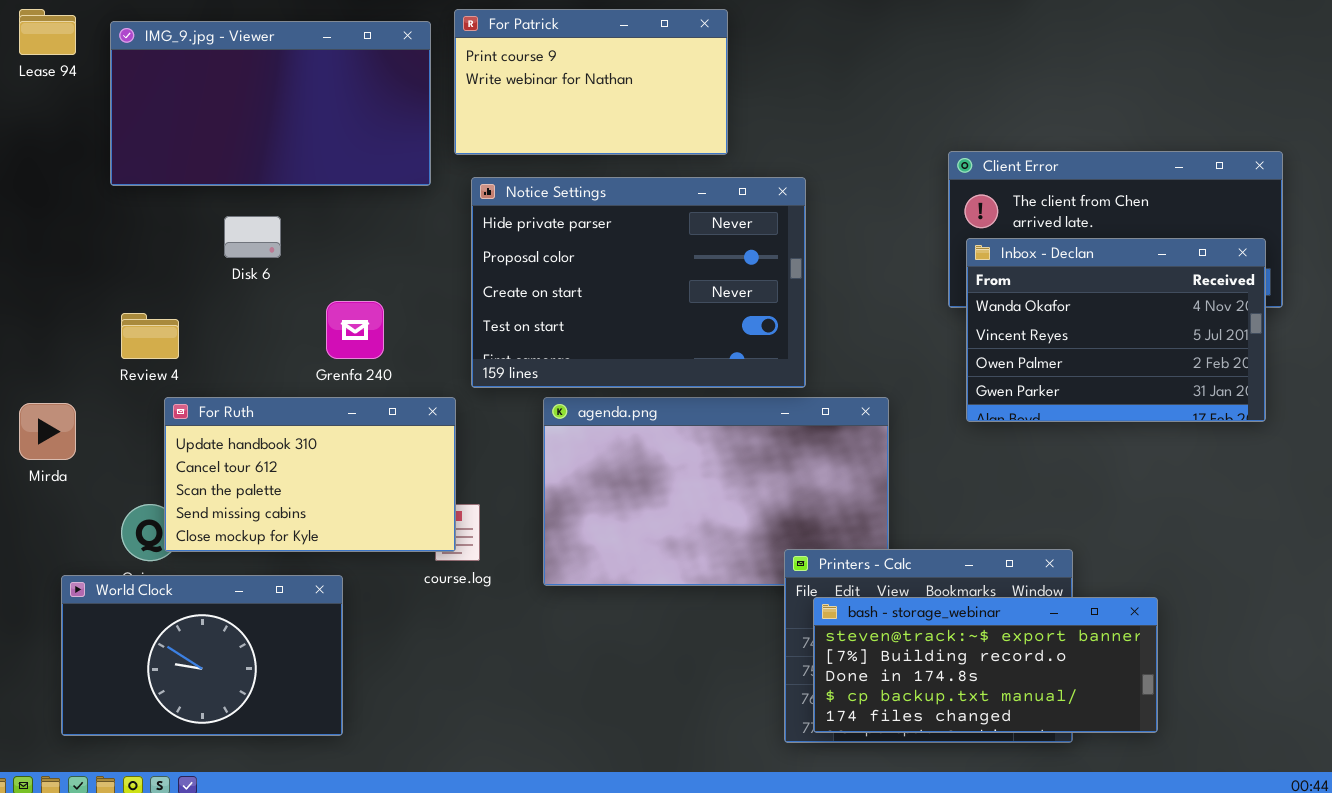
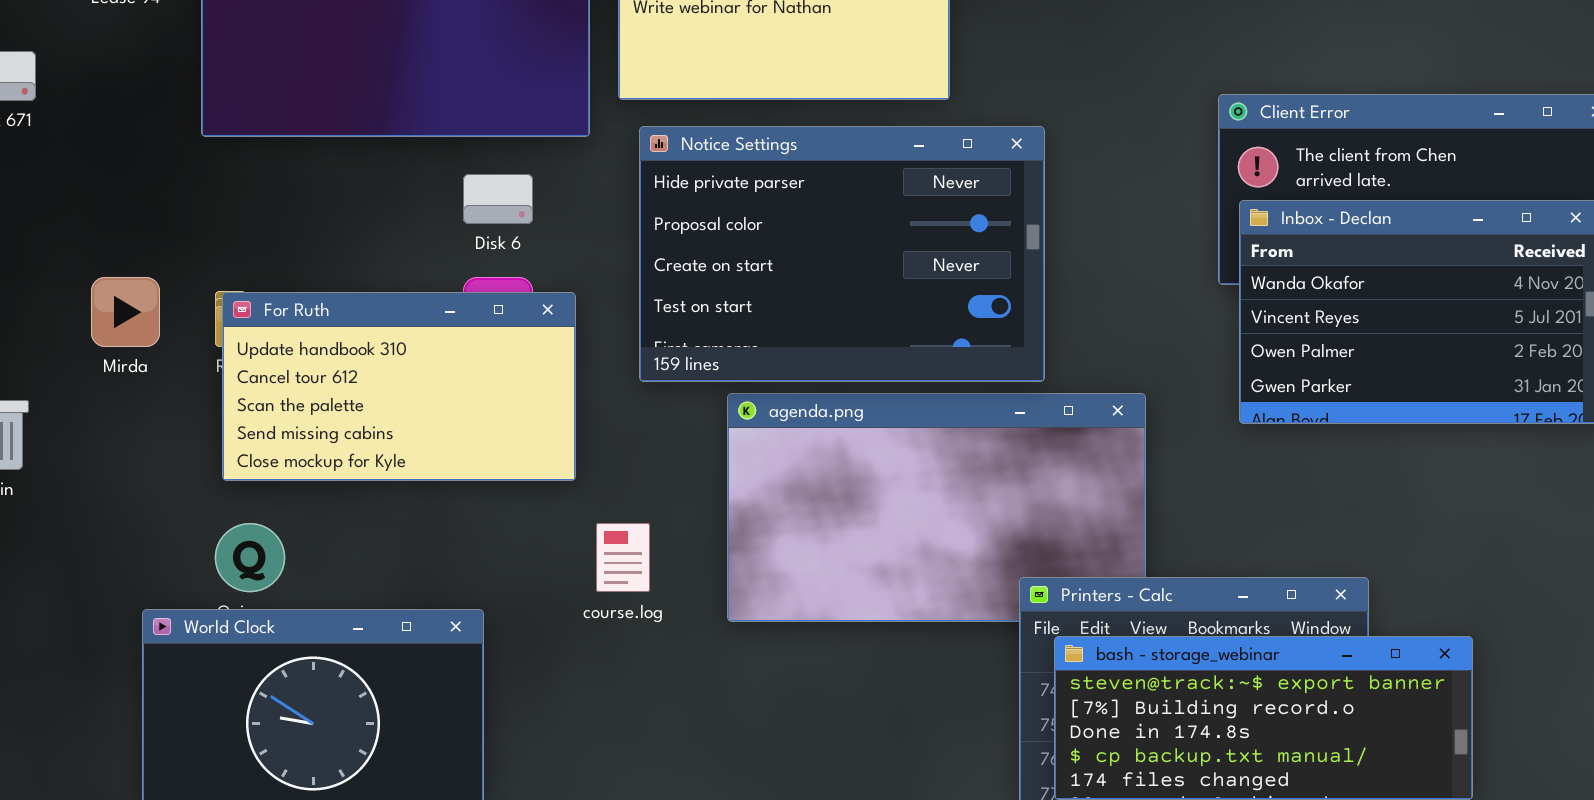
Disk 6: [224,216,281,258] -> [463,174,533,224], moved
For Ruth: [164,397,456,552] -> [222,292,576,481], moved
Mirda: [19,403,76,460] -> [91,277,160,347], moved

